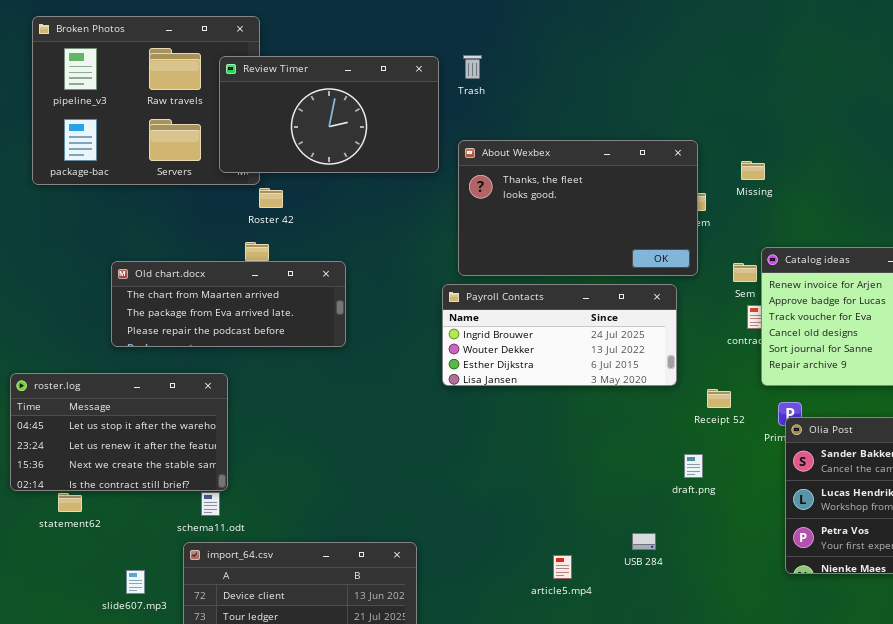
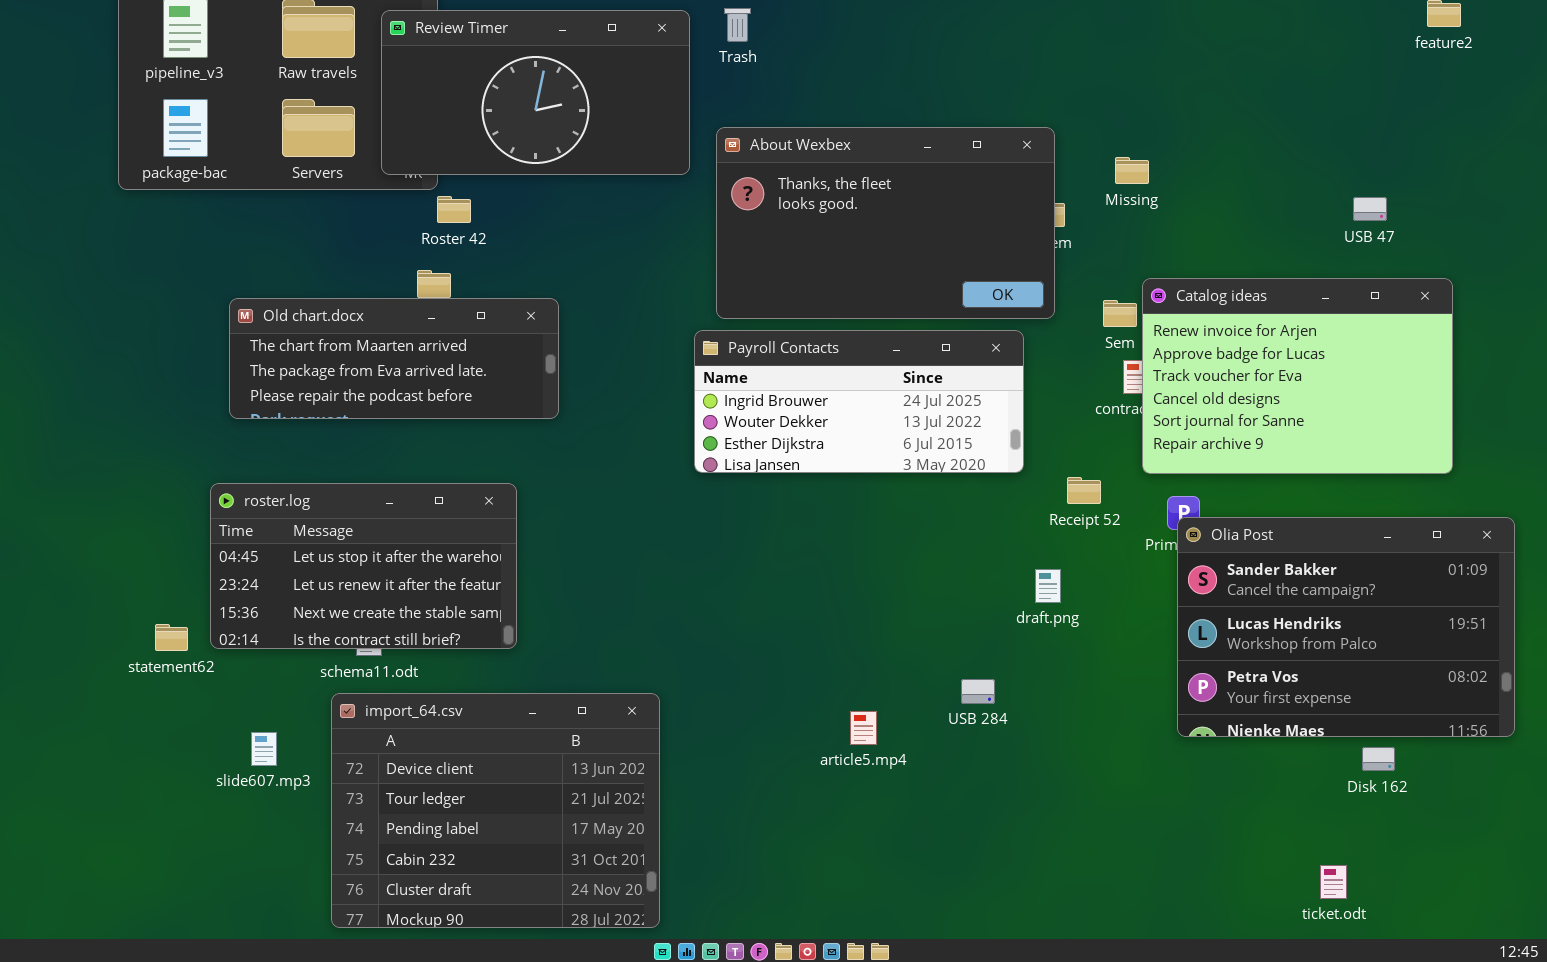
roster.log: [10,373,228,491] -> [210,483,517,649], moved

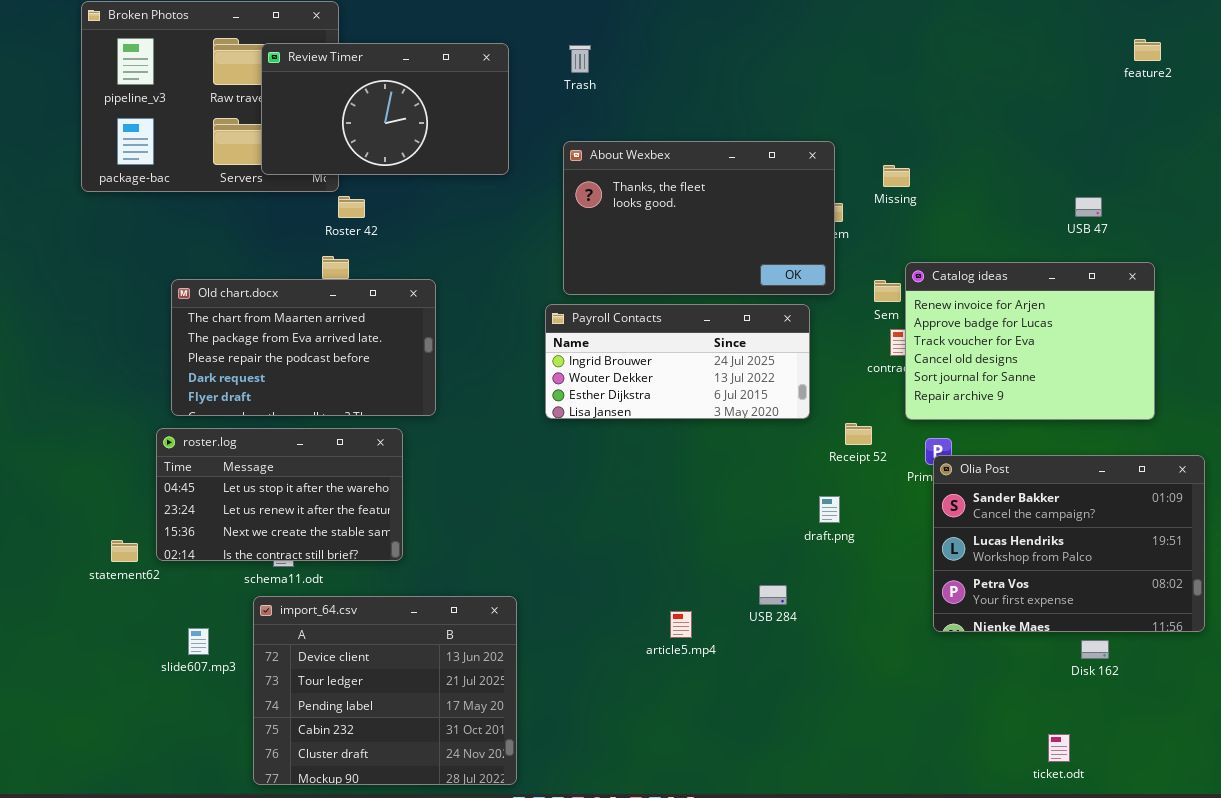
Review Timer: [381,10,690,175] -> [261,43,509,175], moved
Old chart.docx: [229,298,559,419] -> [171,279,436,416], resized

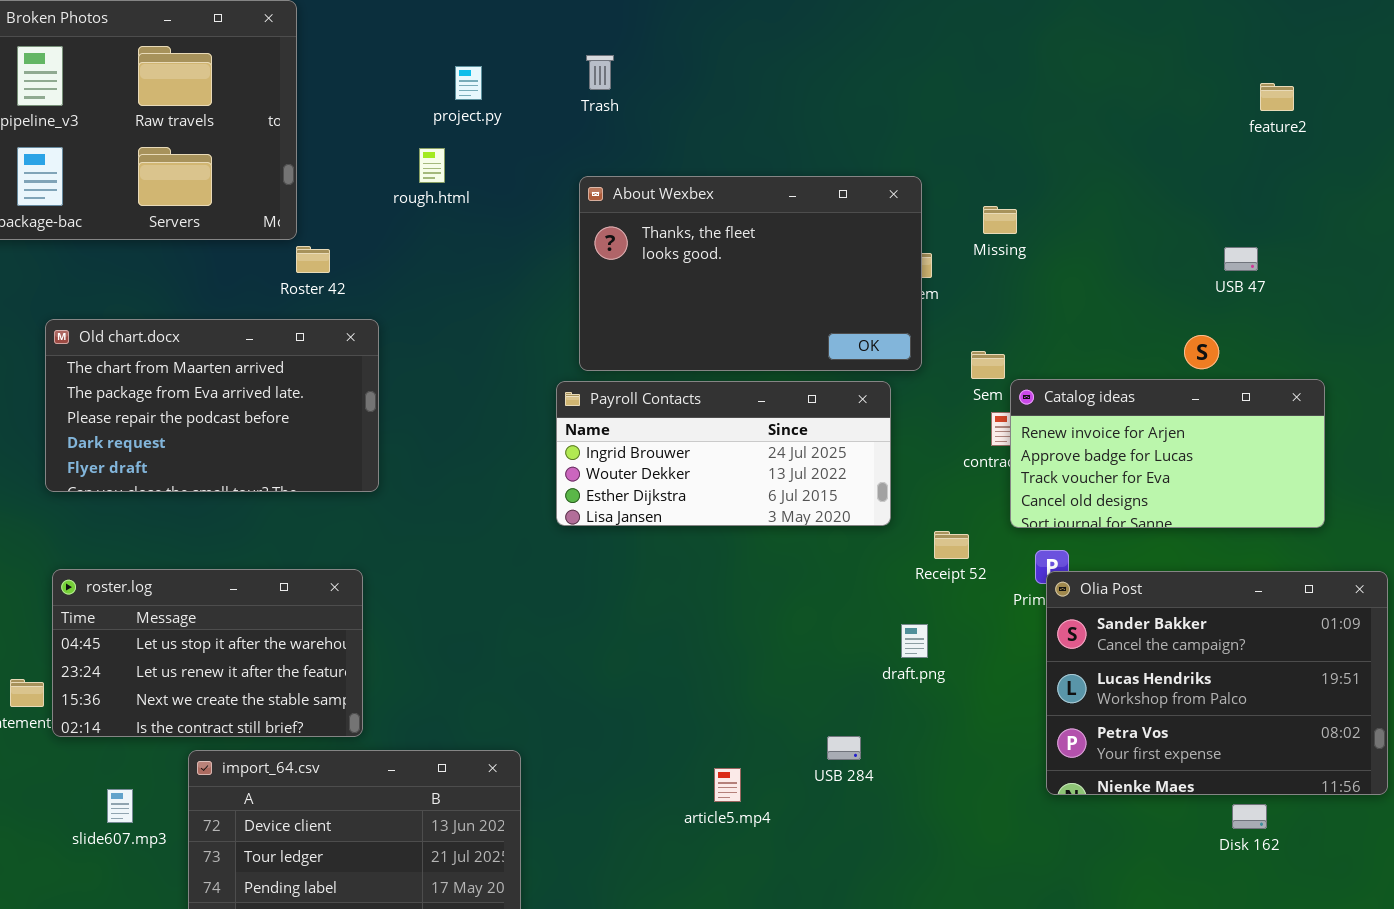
feature2: [1134,39,1161,61] -> [1260,83,1294,111], moved
Review Timer: [261,43,509,175] -> none, closed
Catalog ideas: [905,262,1155,420] -> [1010,379,1325,528], resized
Old chart.docx: [171,279,436,416] -> [45,319,379,492], moved
roster.log: [156,428,403,561] -> [52,569,363,737], moved

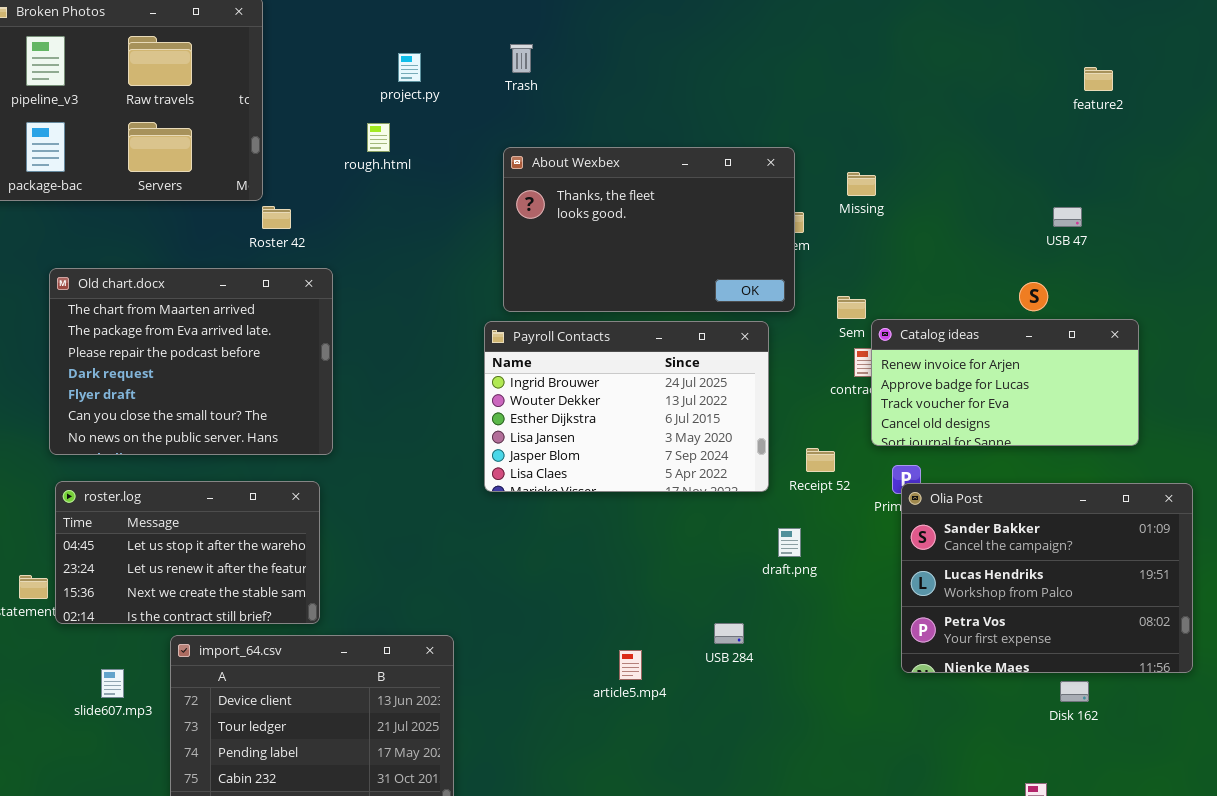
Old chart.docx: [45,319,379,492] -> [49,268,333,455], resized
Payroll Contacts: [556,381,891,526] -> [484,321,769,492], resized

